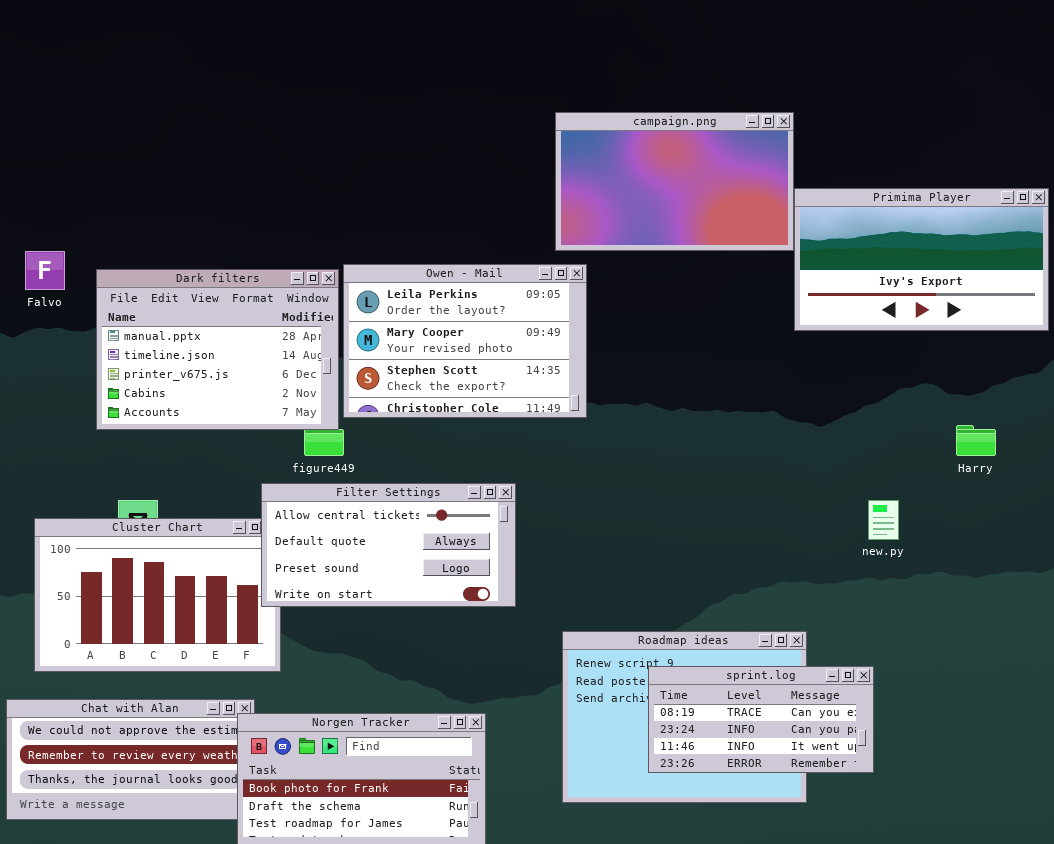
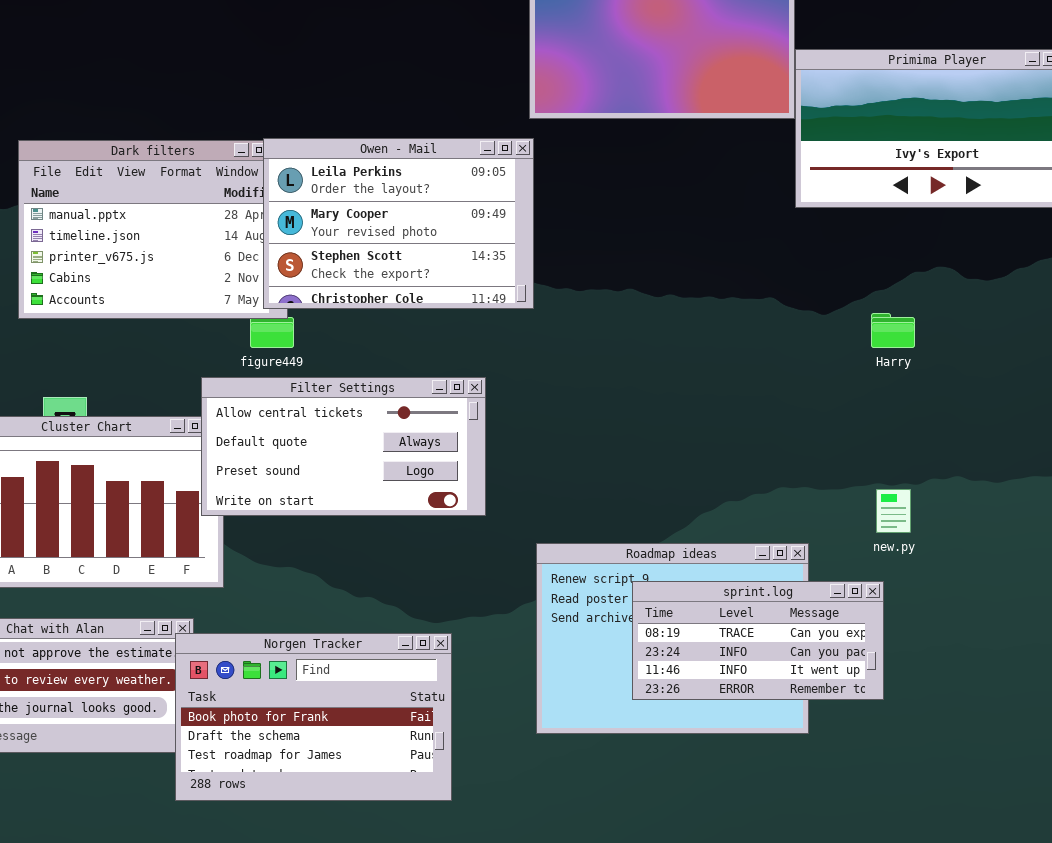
Owen - Mail: [343,264,587,418] -> [263,138,534,309], moved
Harry: [956,425,996,456] -> [871,313,915,348], moved
new.py: [868,500,899,540] -> [876,489,911,533], moved

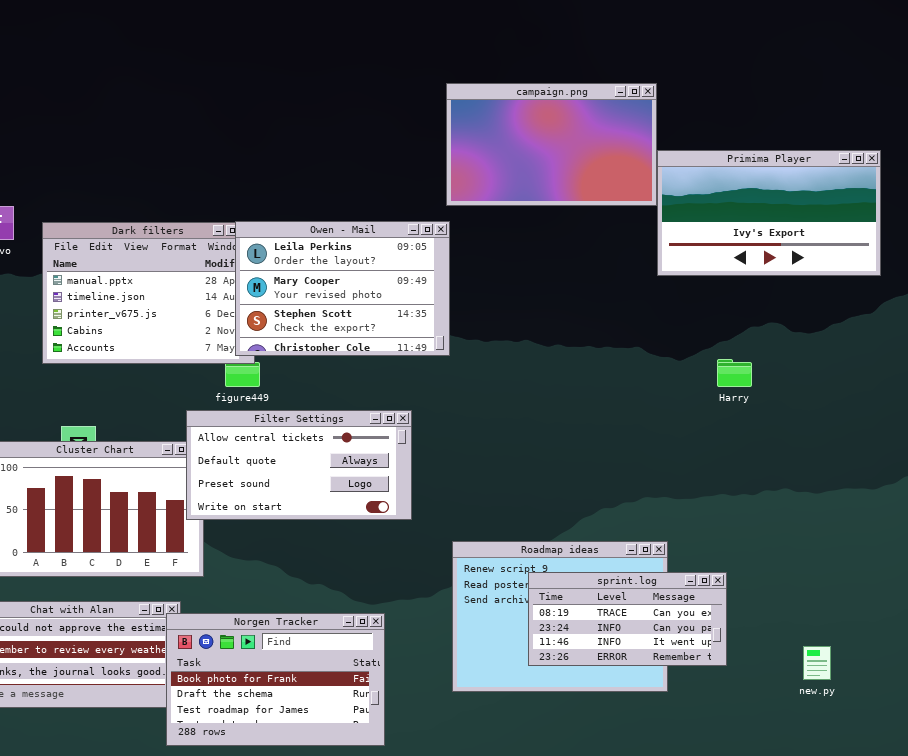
new.py: [876,489,911,533] -> [803,646,831,680], moved

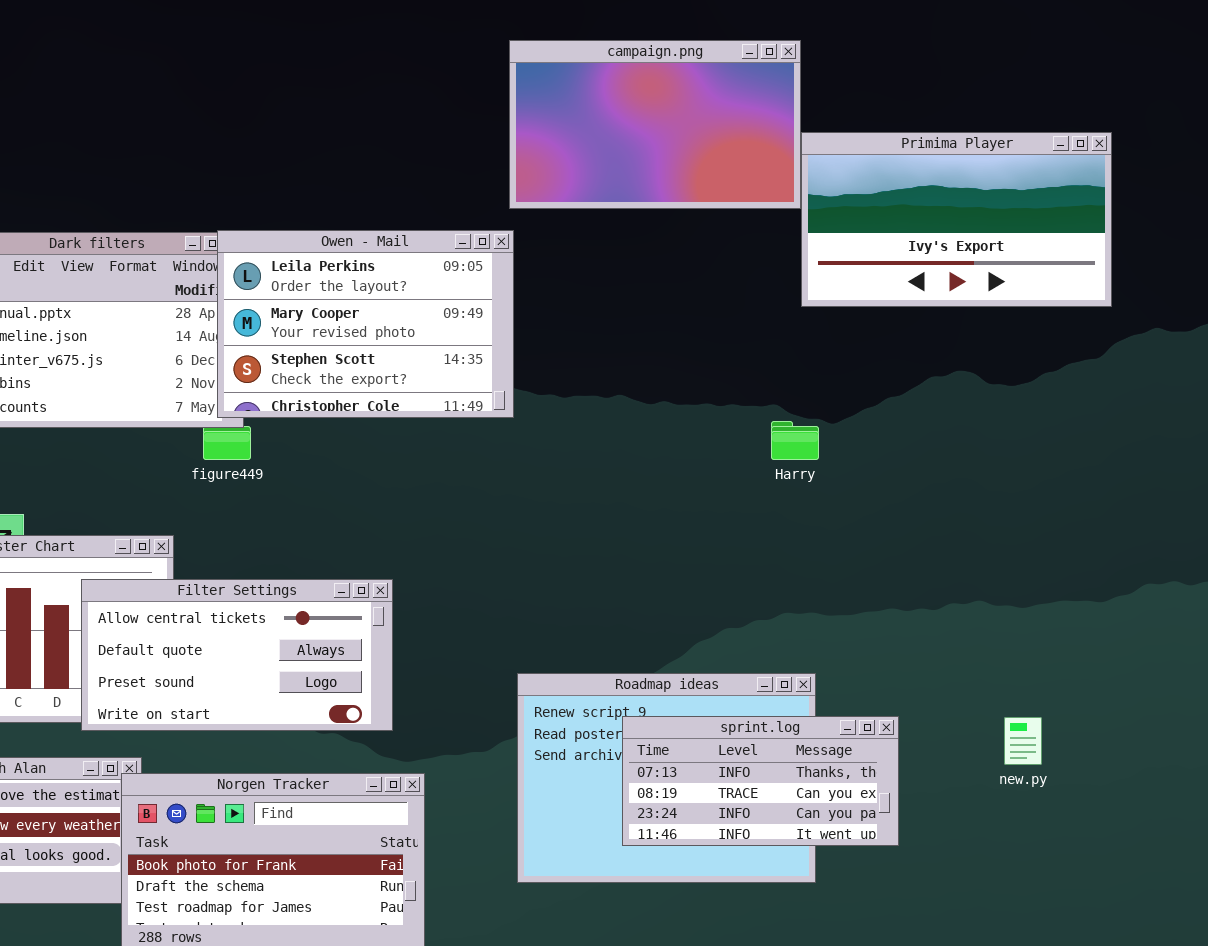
Harry: [717,359,752,387] -> [771,421,819,460], moved
Filter Settings: [186,410,412,520] -> [81,579,393,731], moved
sprint.log: [528,572,727,666] -> [622,716,899,846], scrolled up 1 row
new.py: [803,646,831,680] -> [1004,717,1042,765], moved

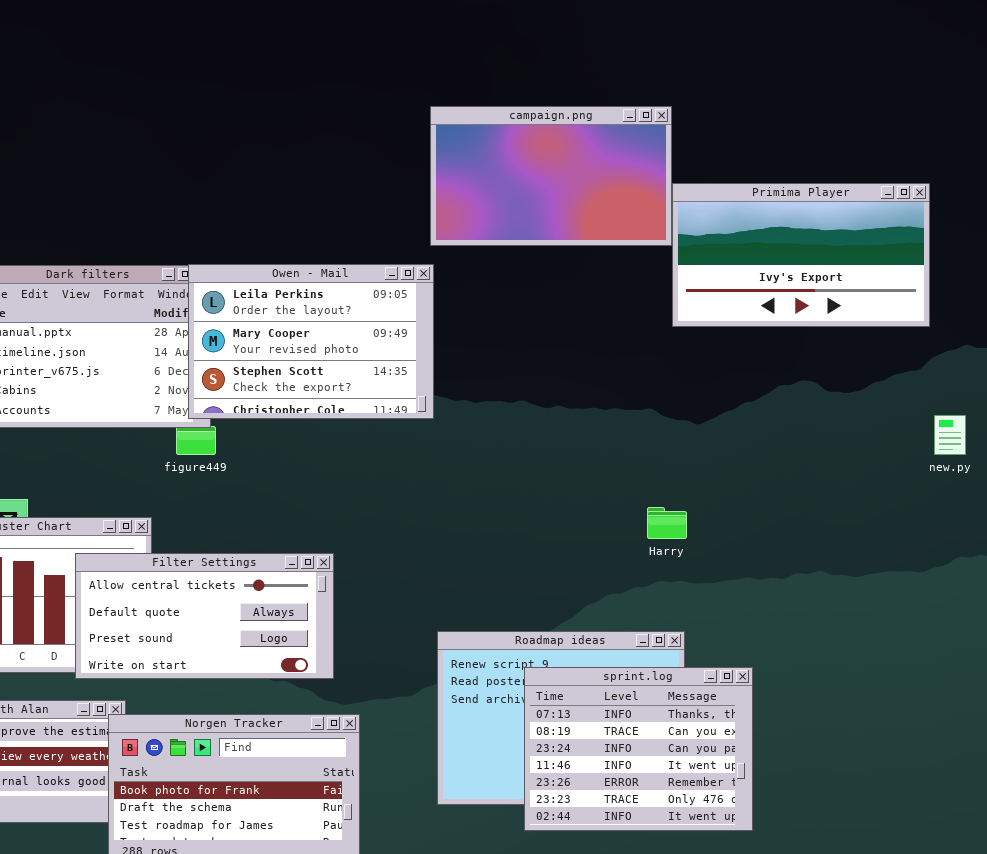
Harry: [771,421,819,460] -> [647,507,687,539], moved
sprint.log: [622,716,899,846] -> [524,667,753,831], resized
new.py: [1004,717,1042,765] -> [934,415,966,455], moved

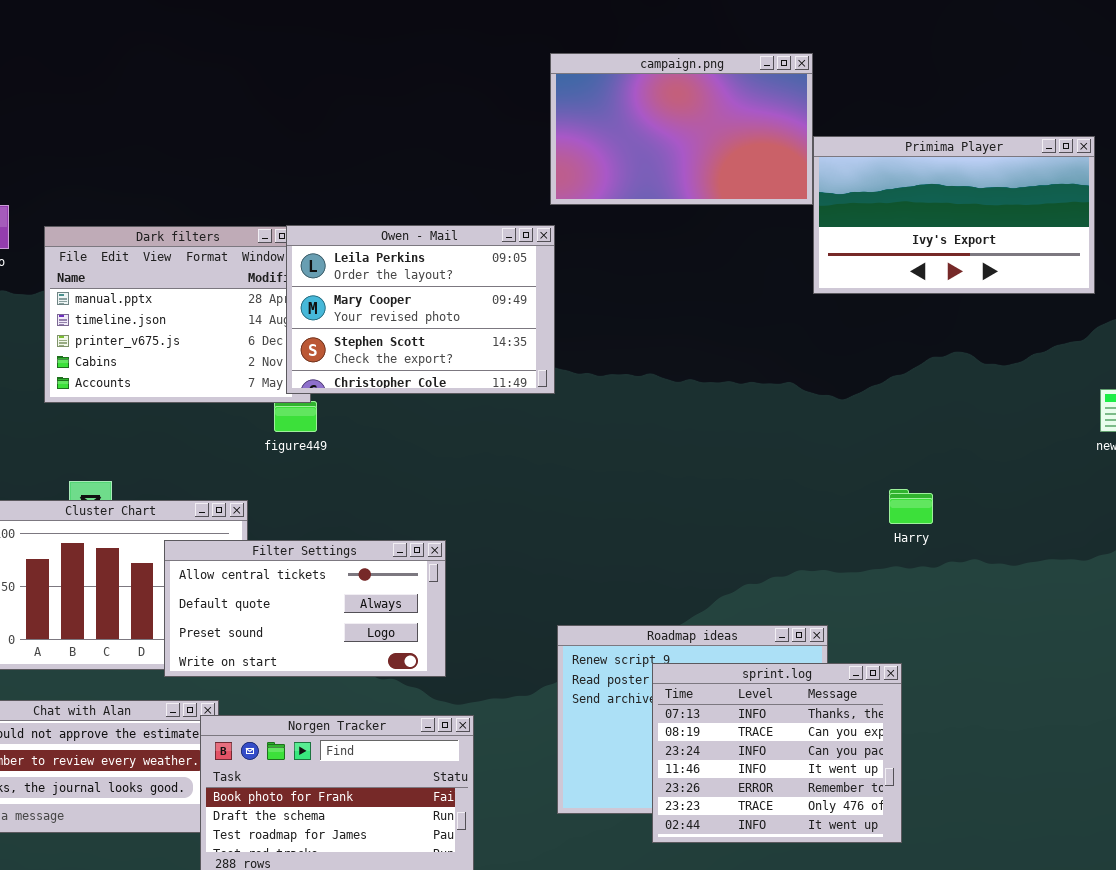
Harry: [647,507,687,539] -> [889,489,933,524], moved

